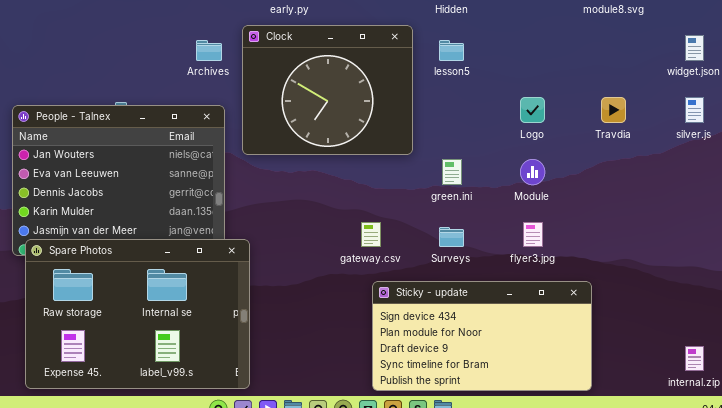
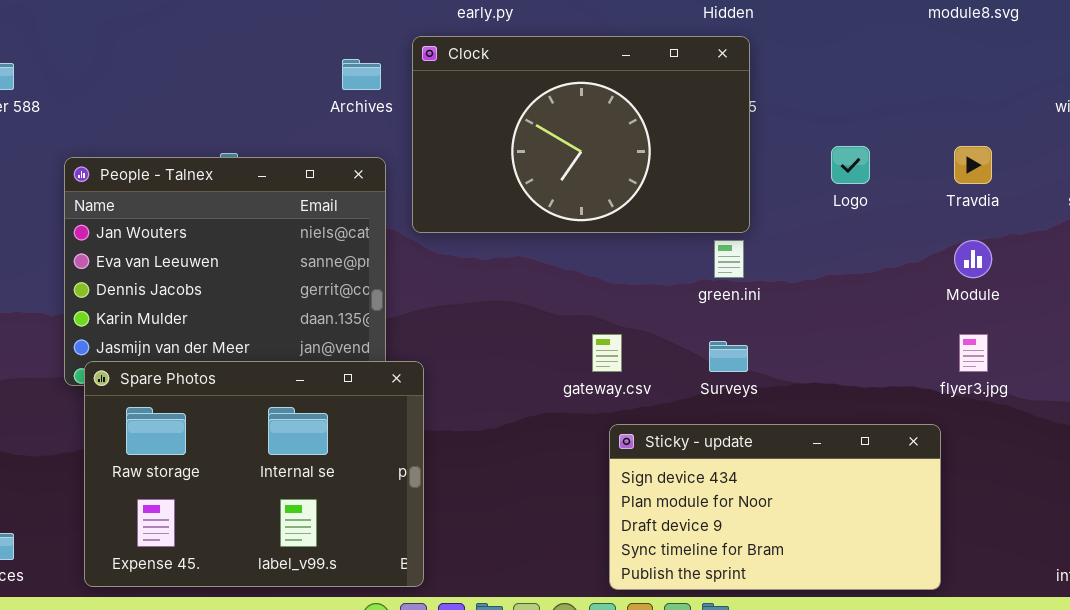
Clock: [242,25,413,155] -> [412,36,750,233], resized
Module: [520,159,545,185] -> [954,240,992,278], moved
flyer3.jpg: [523,222,543,247] -> [959,334,988,372], moved

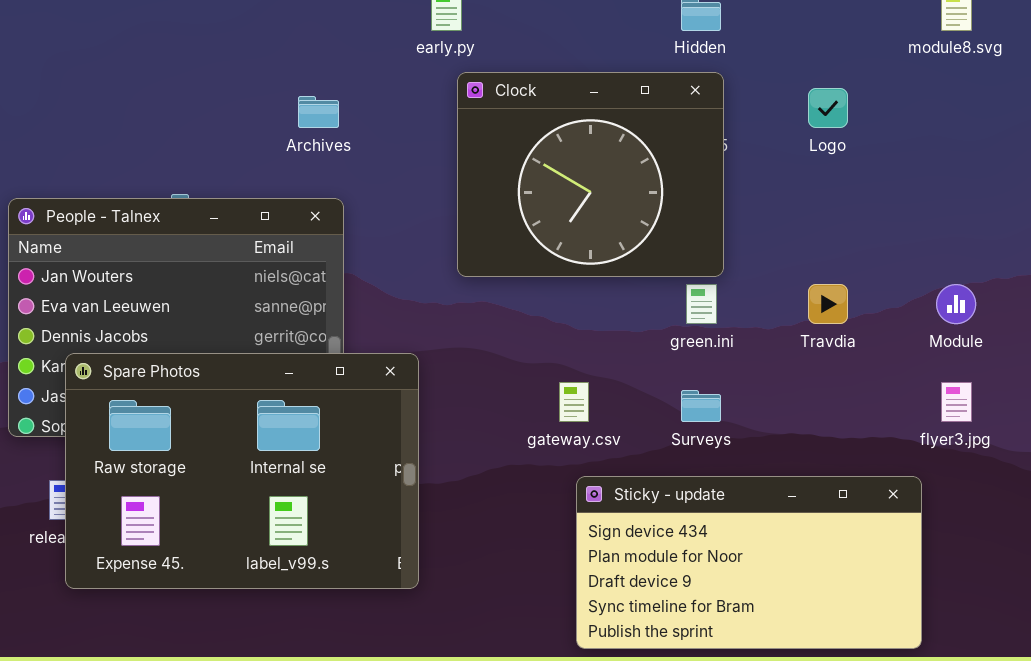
Clock: [412,36,750,233] -> [457,72,724,277], resized
Logo: [831,146,870,184] -> [808,88,848,128], moved
Travdia: [954,146,992,184] -> [808,284,848,324], moved
Spare Photos: [84,361,424,587] -> [65,353,419,589], moved

